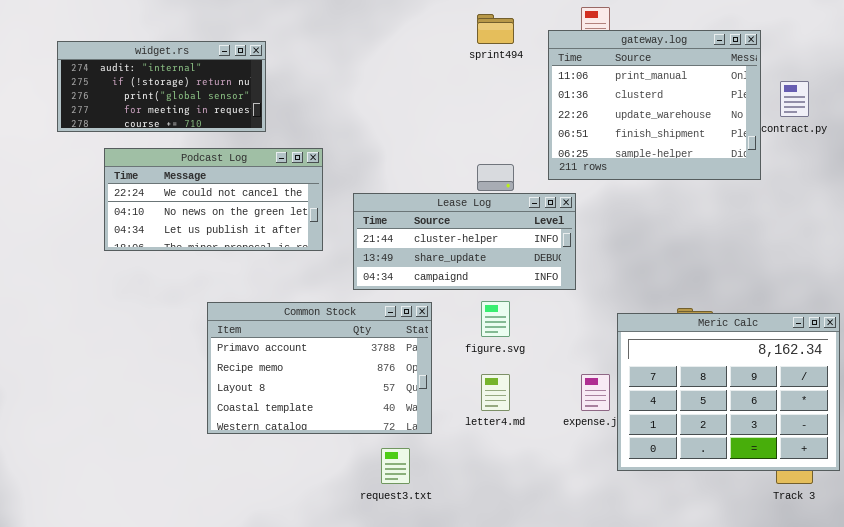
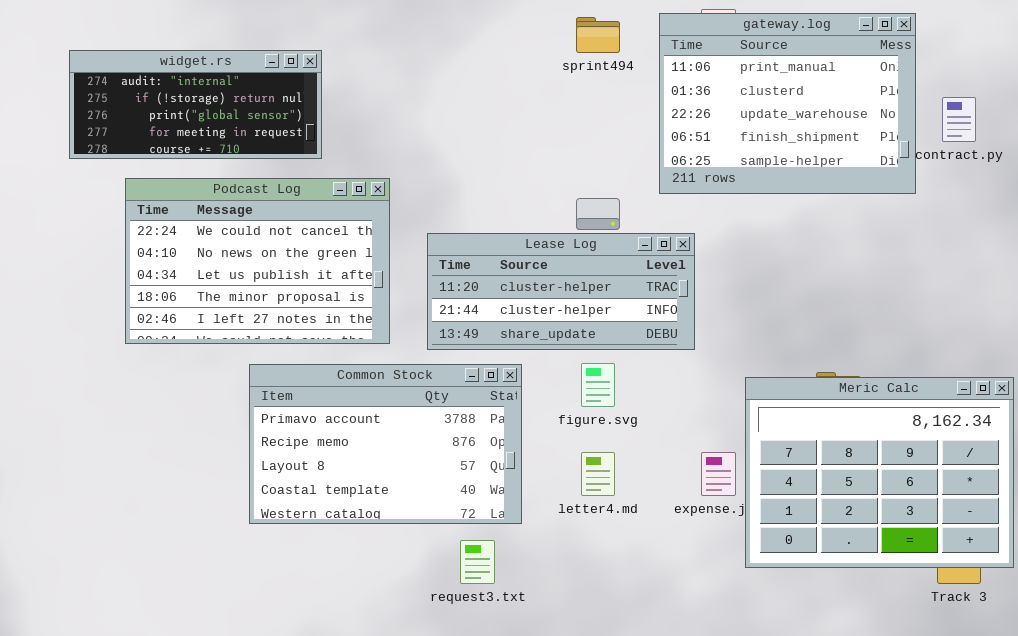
gateway.log: [548,30,761,180] -> [659,13,916,194], moved
Podcast Log: [104,148,323,251] -> [125,178,390,344], resized
Lease Log: [353,193,576,290] -> [427,233,695,350], scrolled up 1 row

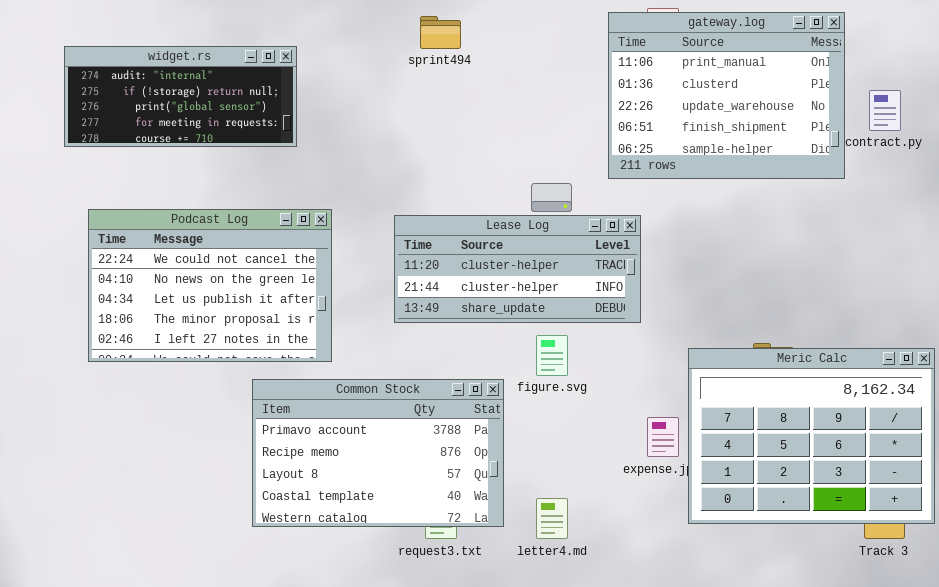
sprint494: [576,17,620,53] -> [420,16,461,49], moved
Podcast Log: [125,178,390,344] -> [88,209,332,362], moved
Common Stock: [249,364,522,524] -> [252,379,504,527], moved
letter4.md: [581,452,615,496] -> [536,498,568,539], moved

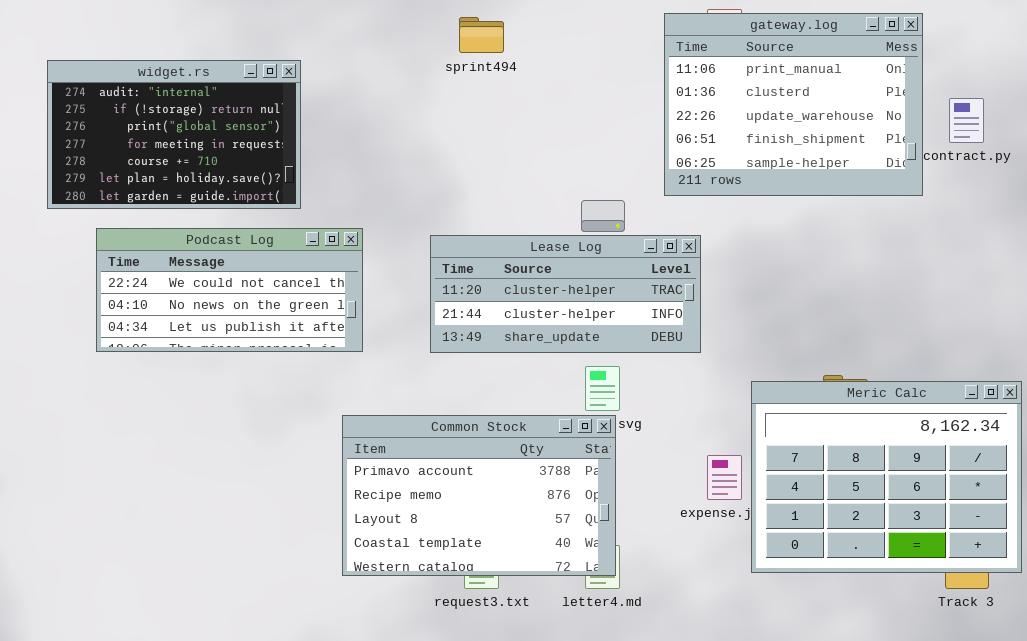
widget.rs: [64,46,297,147] -> [47,60,301,209], moved, resized
Podcast Log: [88,209,332,362] -> [96,228,363,352], resized
Common Stock: [252,379,504,527] -> [342,415,616,576], moved

